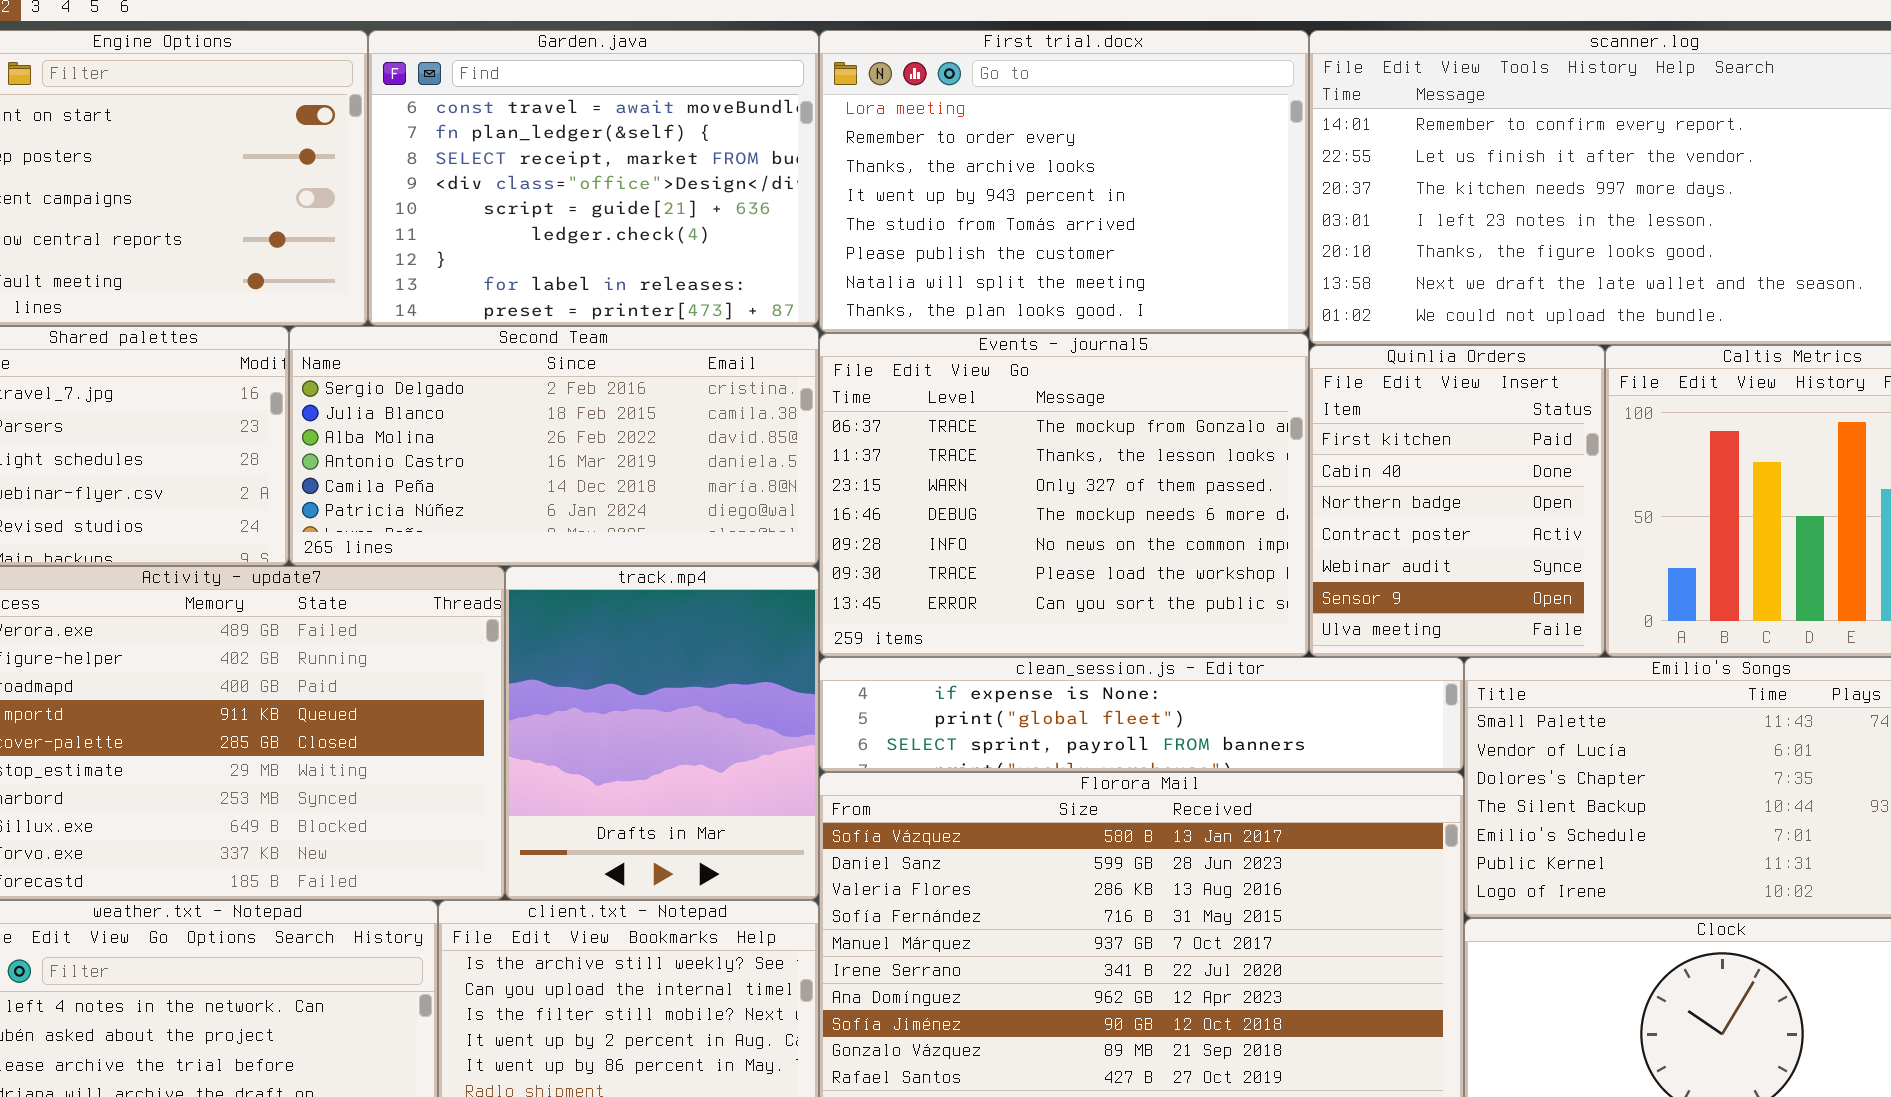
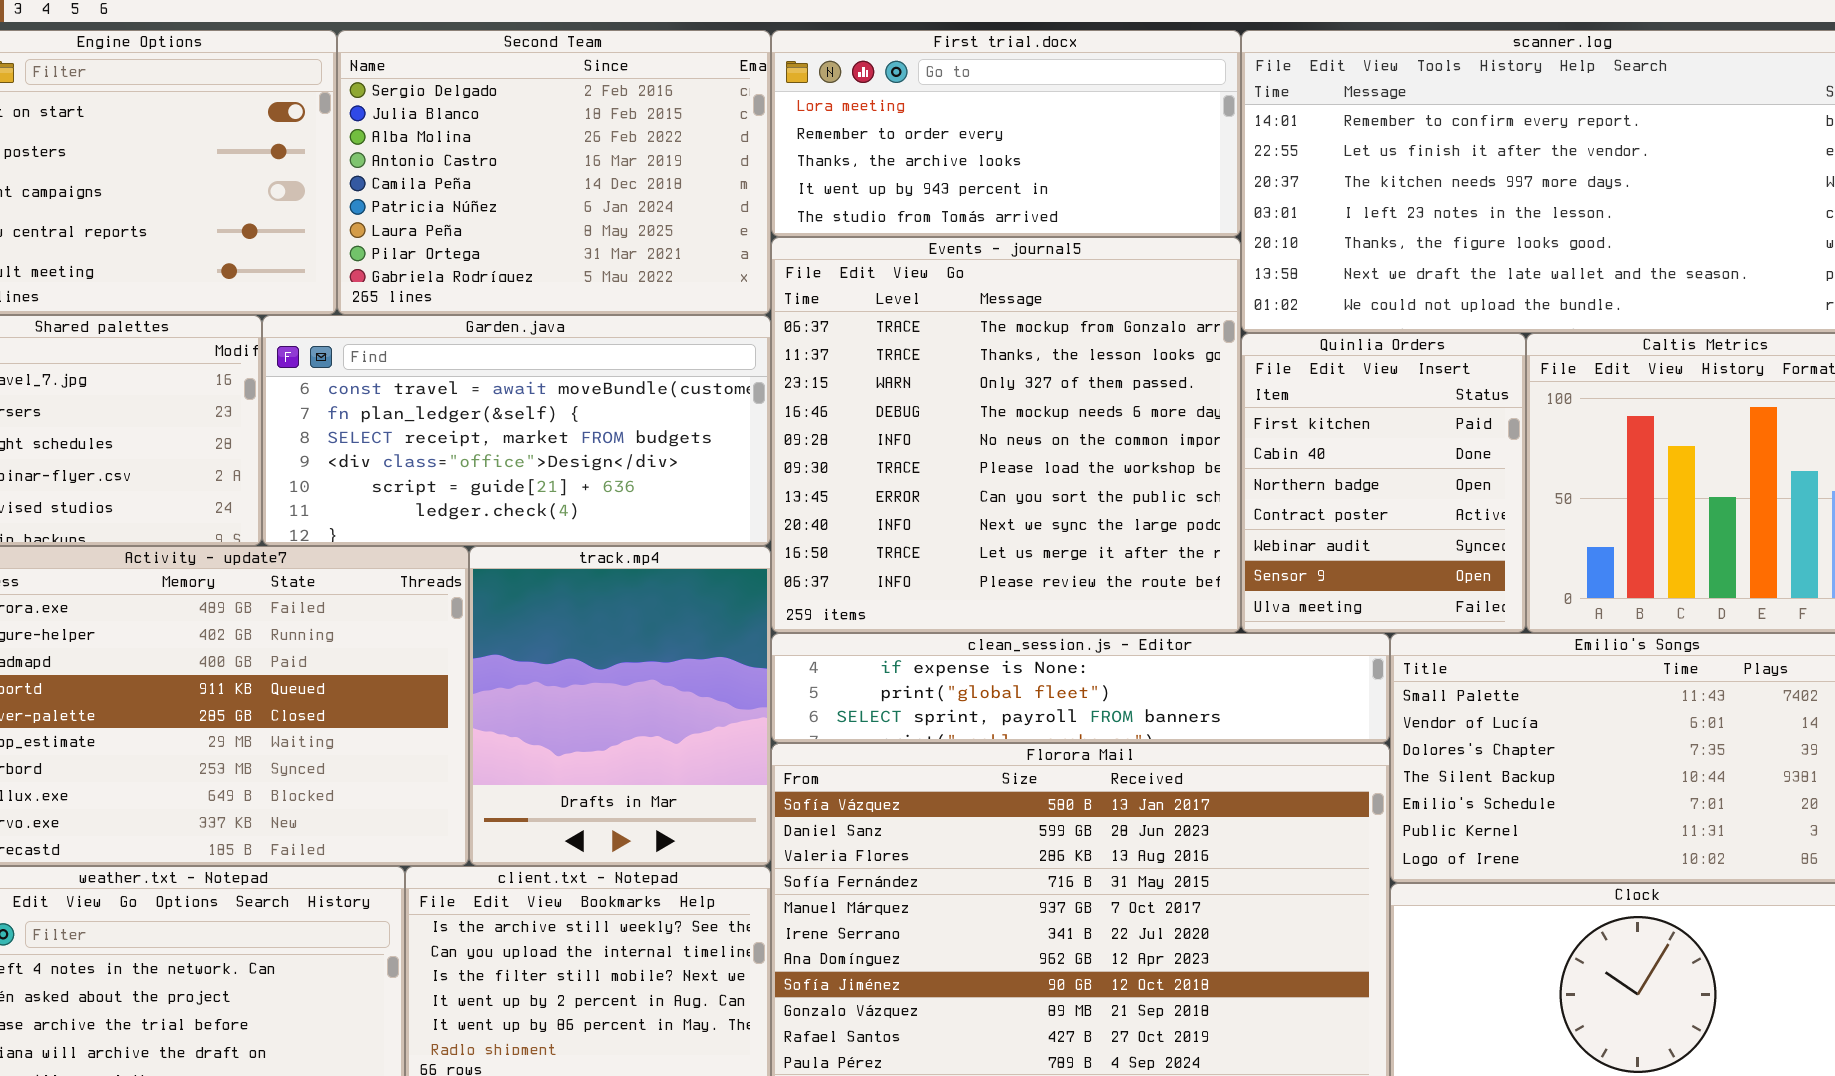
Garden.java: [368,30,819,326] -> [262,315,771,546], moved, resized
First trial.docx: [819,30,1309,333] -> [771,30,1241,237], resized
Second Team: [289,326,819,566] -> [337,30,771,315], moved, resized
Events - journal5: [819,333,1309,657] -> [771,237,1241,633], resized

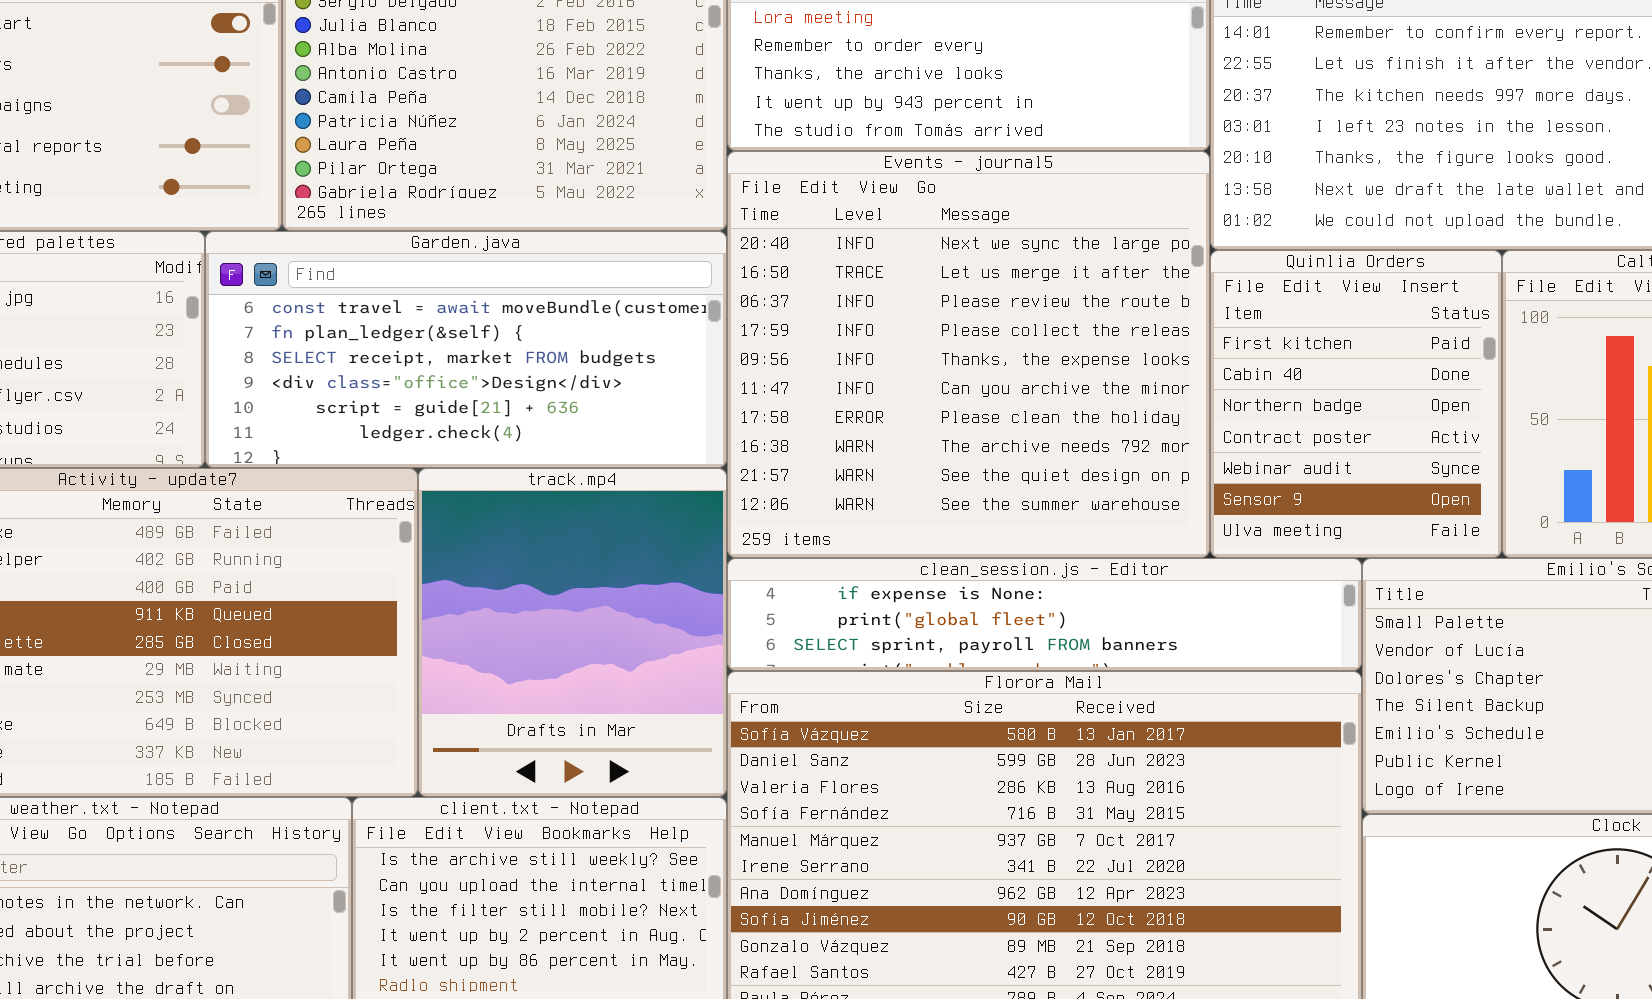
Events - journal5: [771,237,1241,633] -> [727,151,1210,558], scrolled down 7 rows

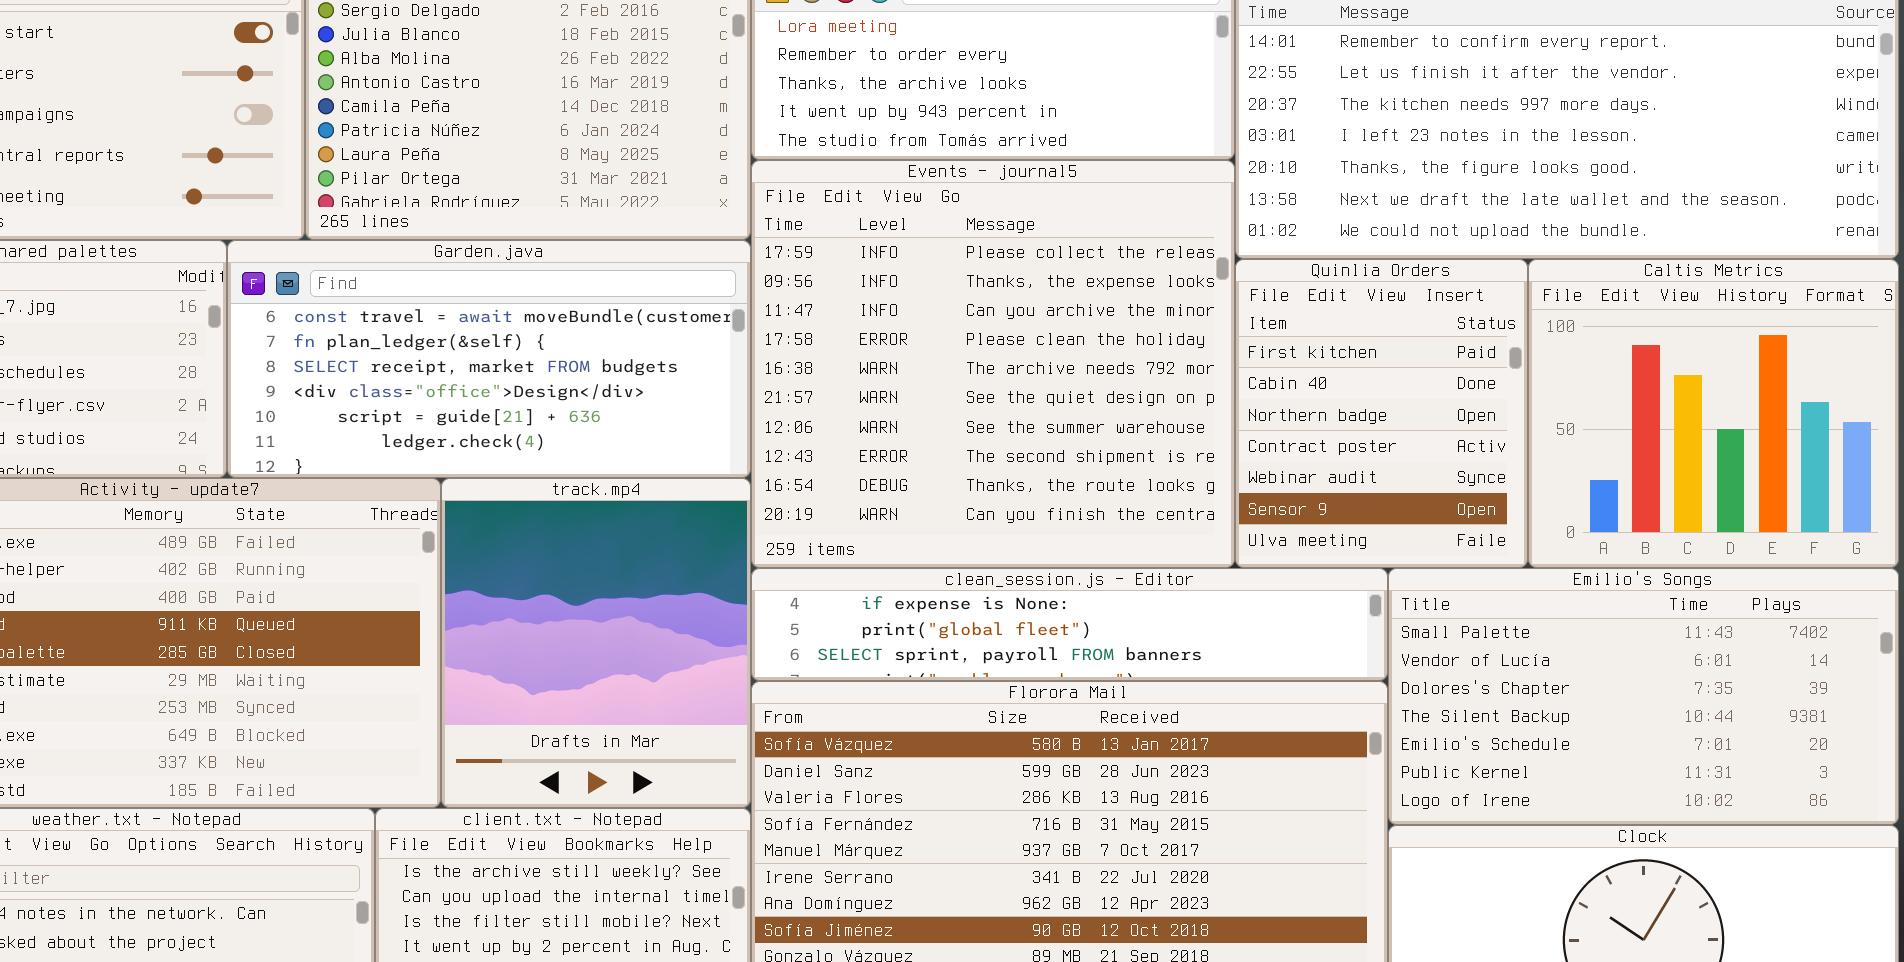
Events - journal5: [727,151,1210,558] -> [751,160,1235,568], scrolled down 3 rows

